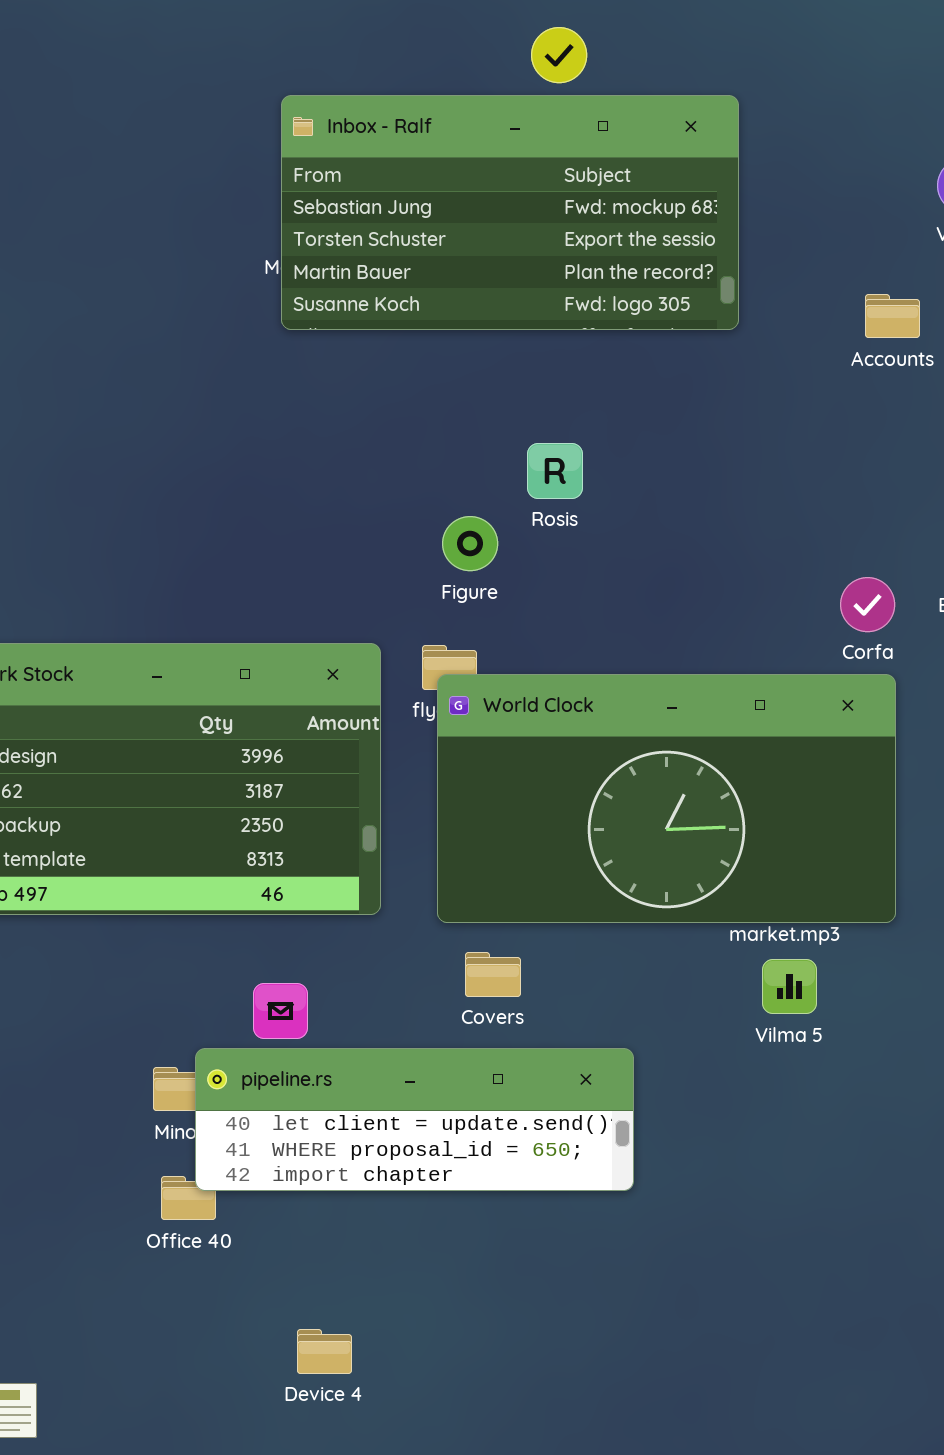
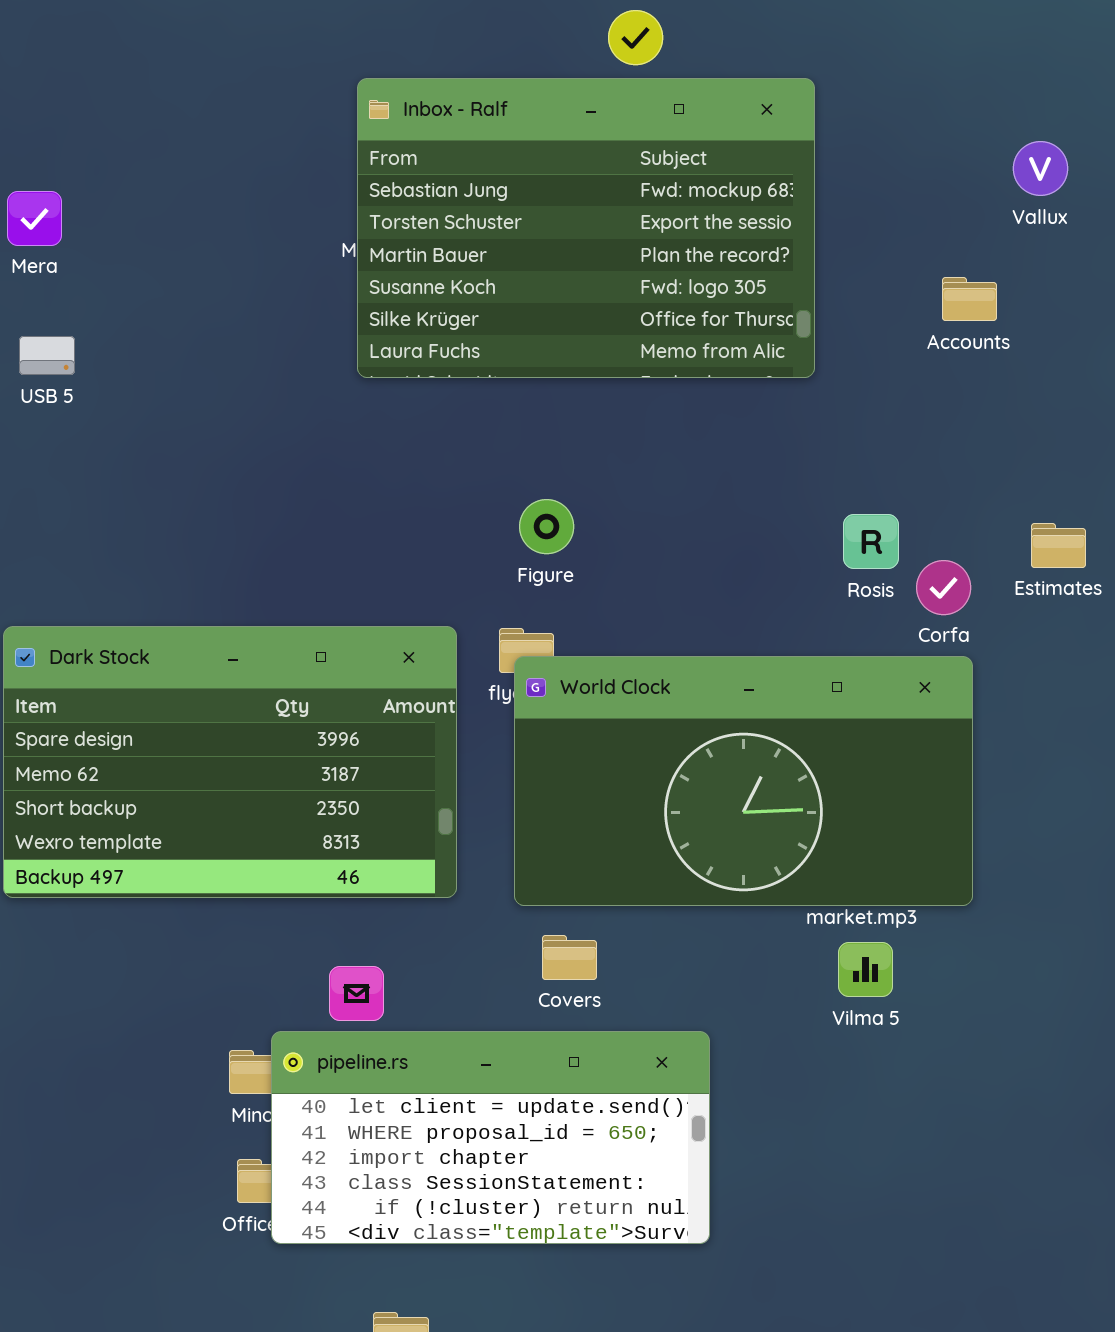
Inbox - Ralf: [281,95,739,330] -> [357,78,815,378], resized
Rosis: [527,443,583,499] -> [843,514,899,569], moved
pipeline.rs: [195,1048,634,1191] -> [271,1031,710,1244], resized

